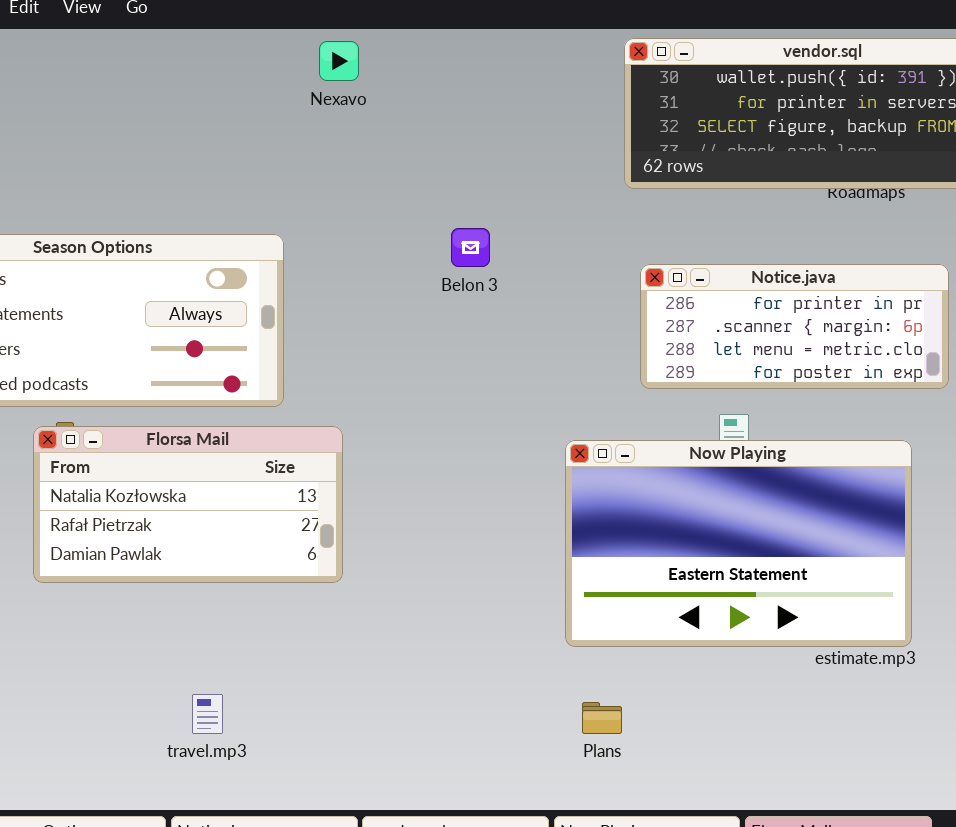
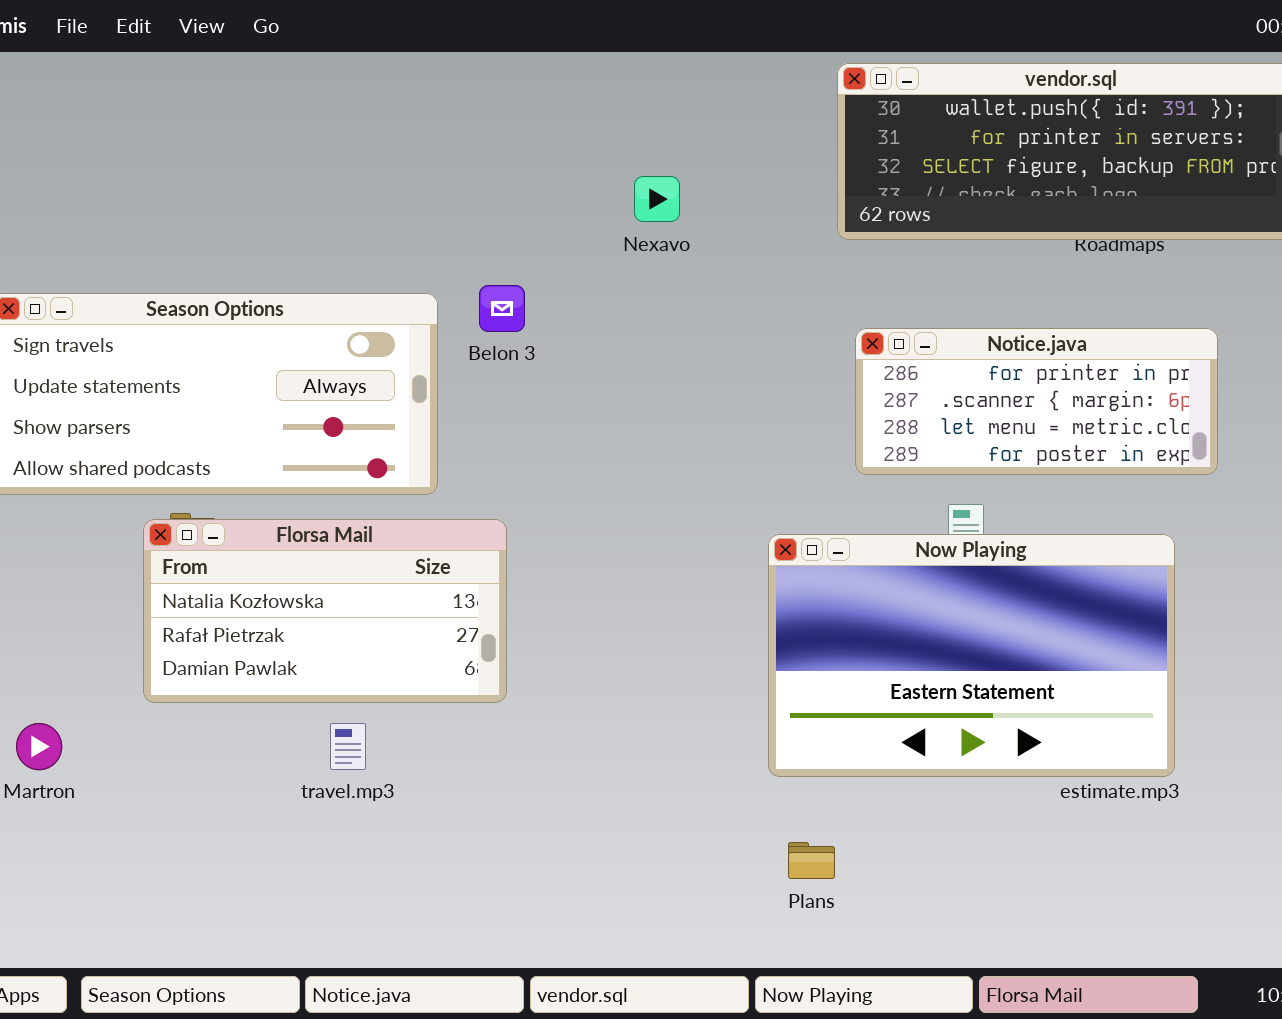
Nexavo: [319,41,359,81] -> [634,176,680,222], moved
Belon 3: [451,228,490,267] -> [479,285,525,332], moved
travel.mp3: [192,694,223,734] -> [330,723,366,770], moved

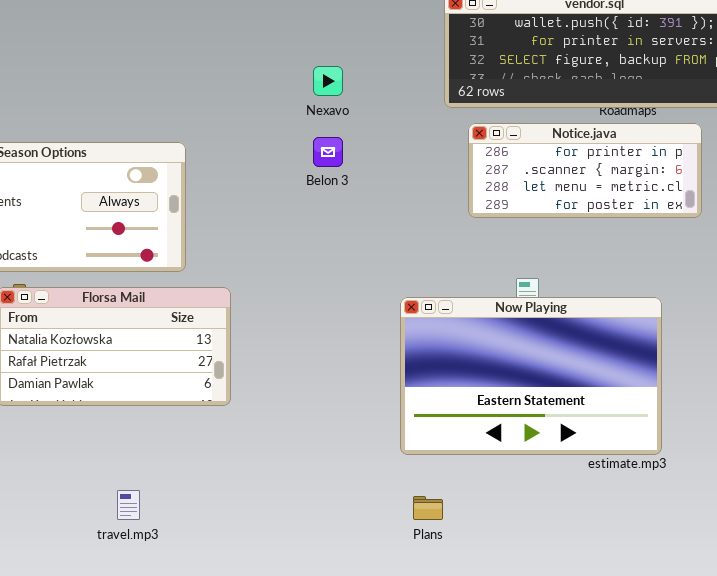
Belon 3: [479,285,525,332] -> [313,137,343,167], moved
Notice.java: [855,328,1218,475] -> [468,123,702,218], moved
travel.mp3: [330,723,366,770] -> [117,490,140,520], moved

